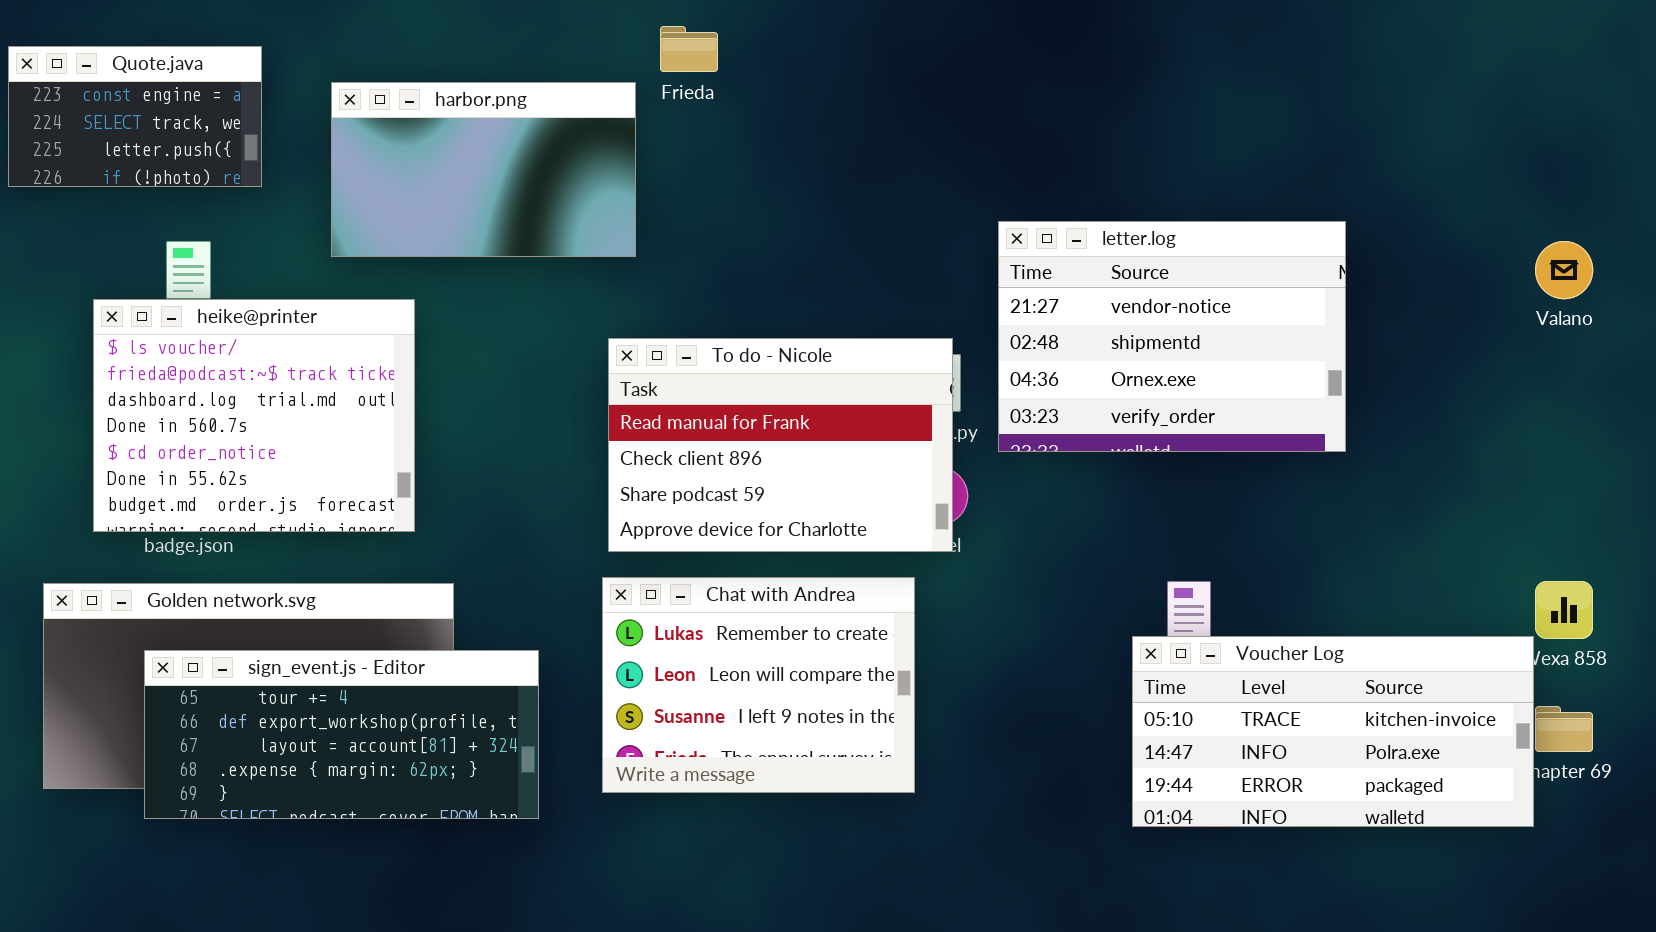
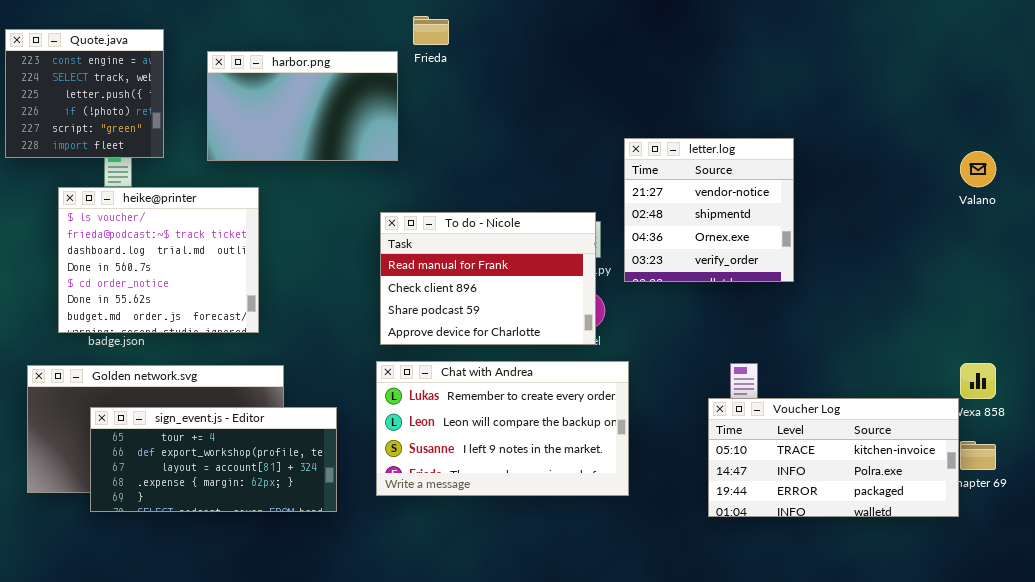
Quote.java: [8,46,262,187] -> [5,29,164,158], resized
letter.log: [998,221,1346,452] -> [624,138,794,282], resized
Chat with Andrea: [602,577,915,793] -> [376,361,629,496], resized

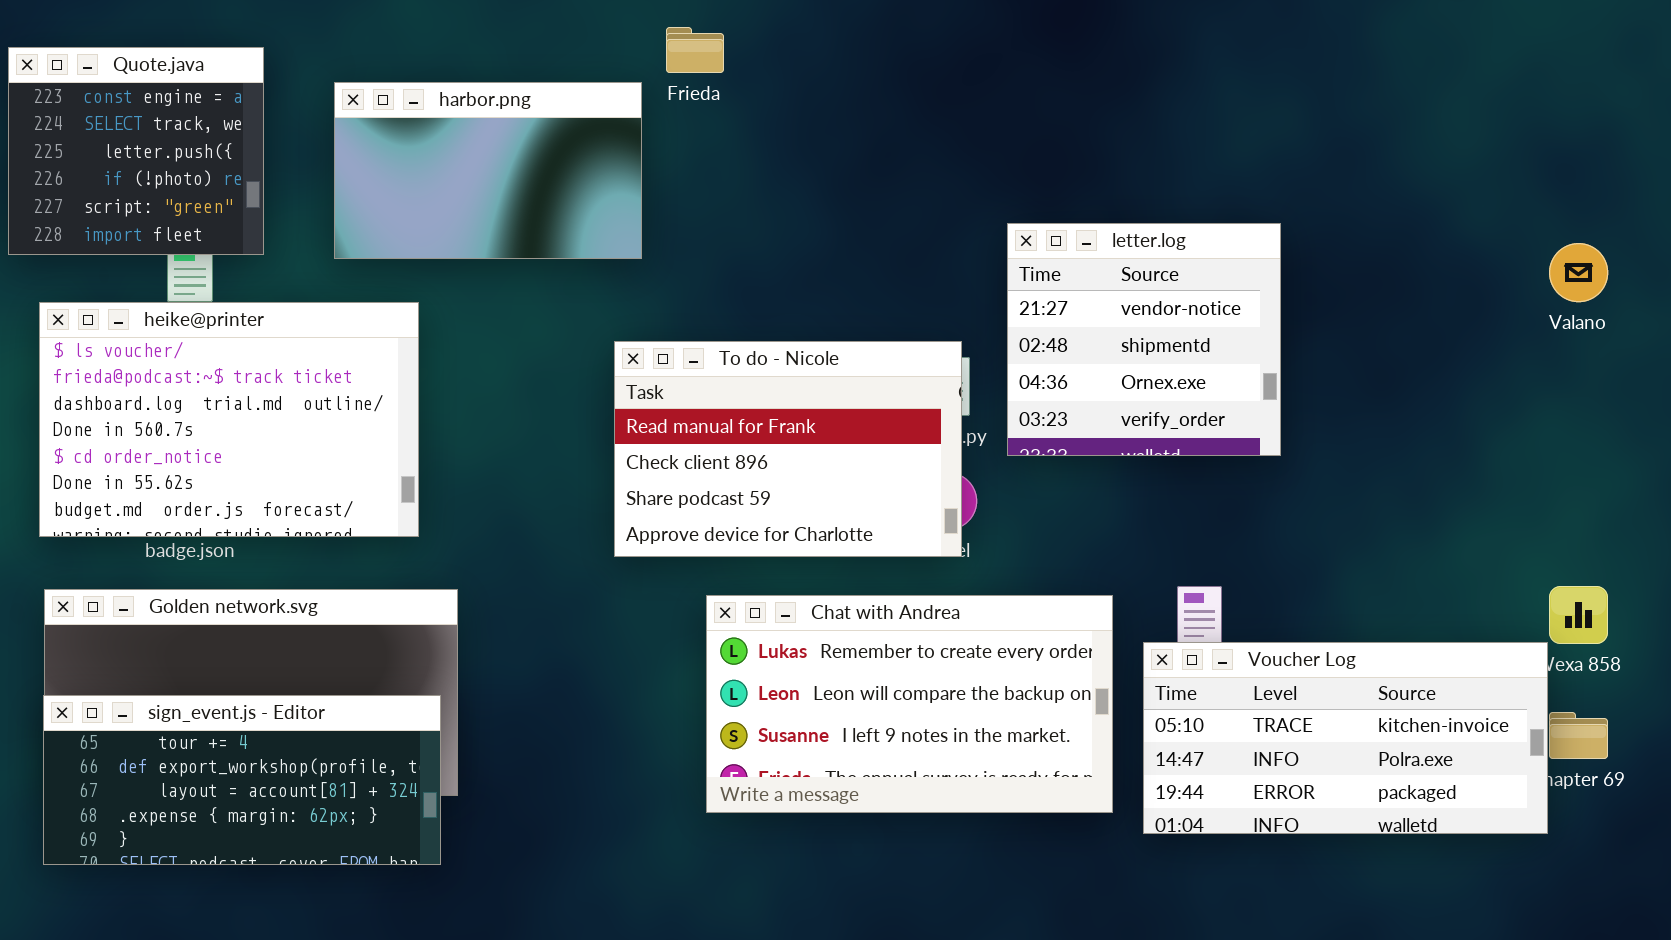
heike@printer: [58,187,259,333] -> [39,302,419,537], resized
Chat with Andrea: [376,361,629,496] -> [706,595,1113,813], moved
sign_event.js - Editor: [90,407,337,512] -> [43,695,441,865], moved

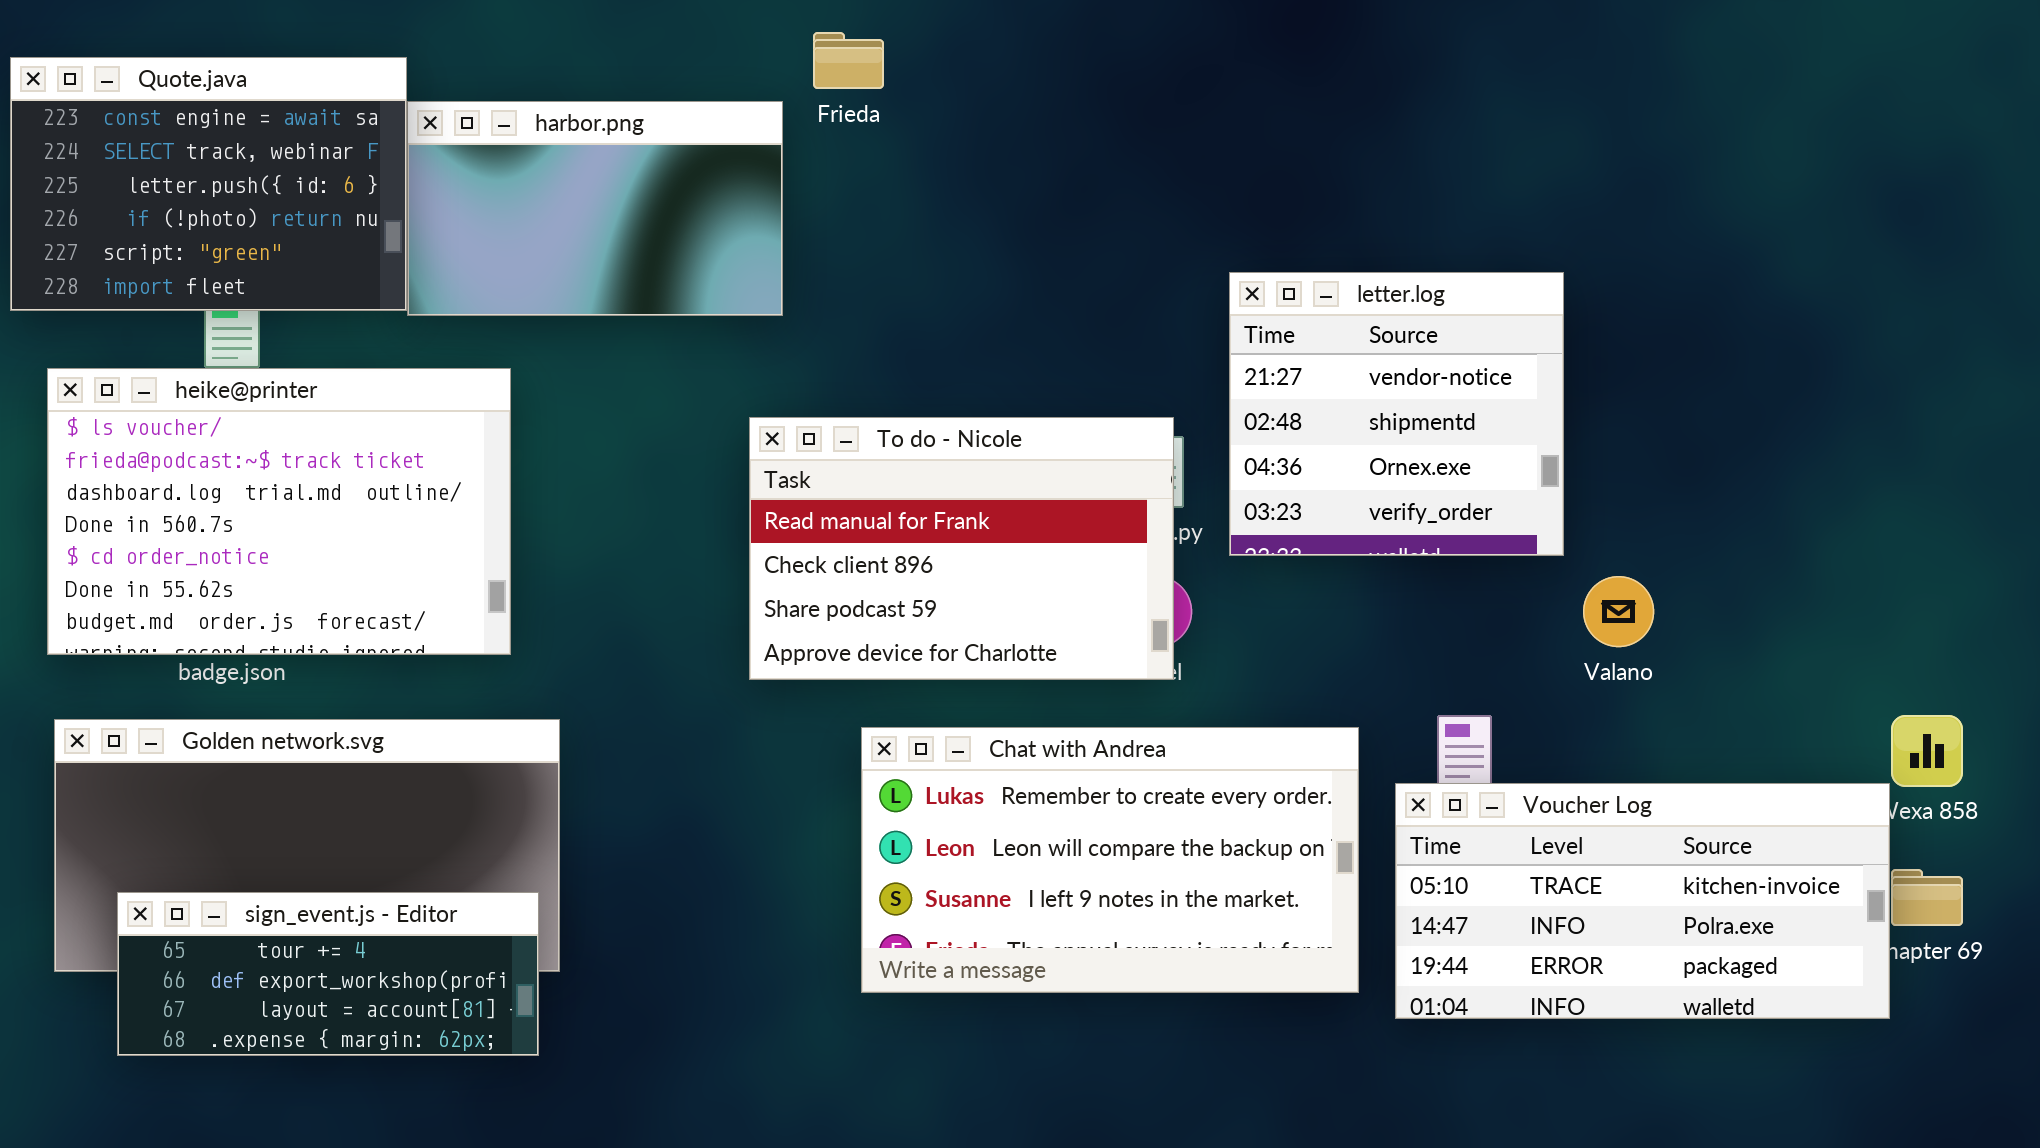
Quote.java: [8,47,264,255] -> [10,57,407,311], resized
Valano: [1549,243,1608,302] -> [1583,576,1654,647], moved
sign_event.js - Editor: [43,695,441,865] -> [117,892,539,1056], resized

